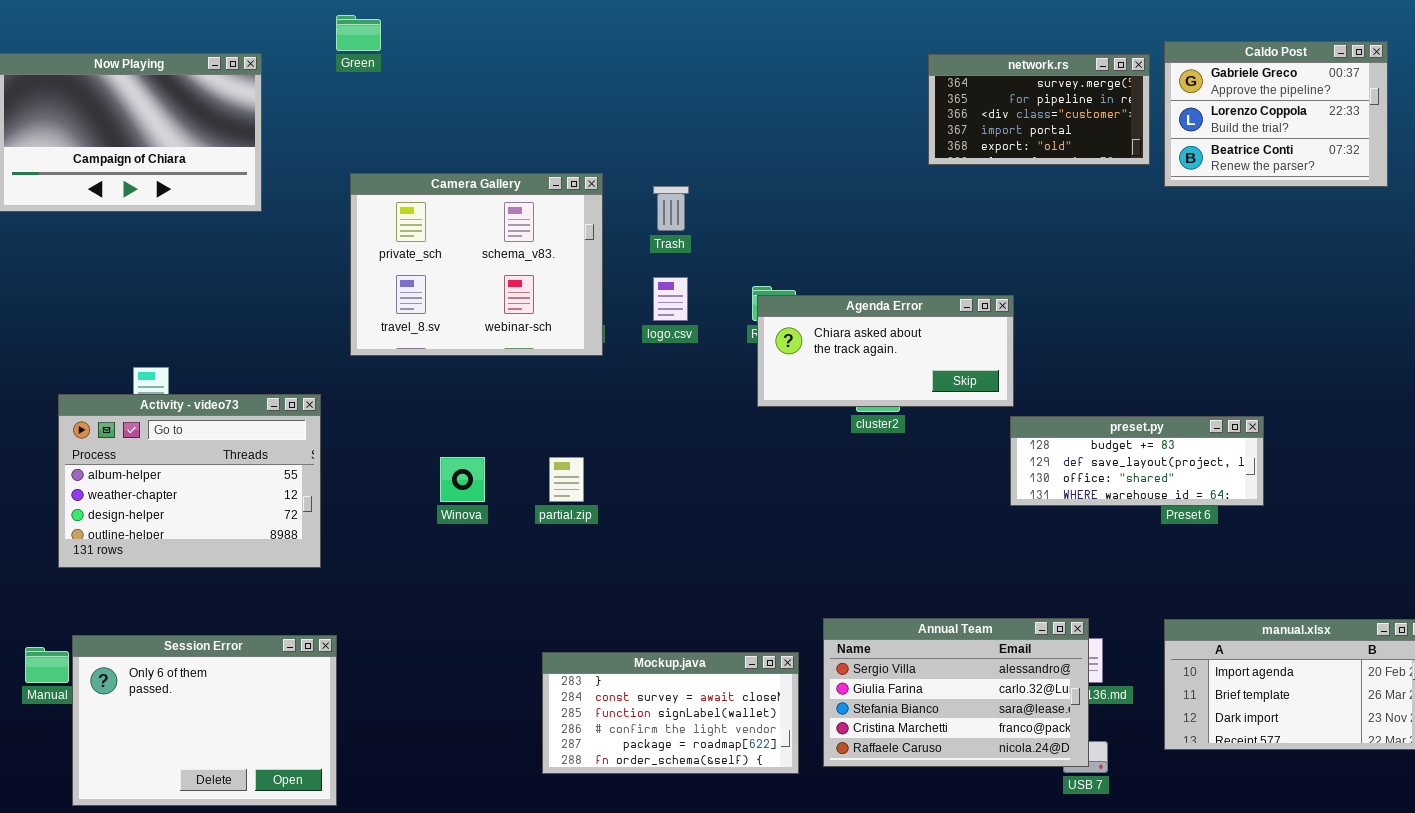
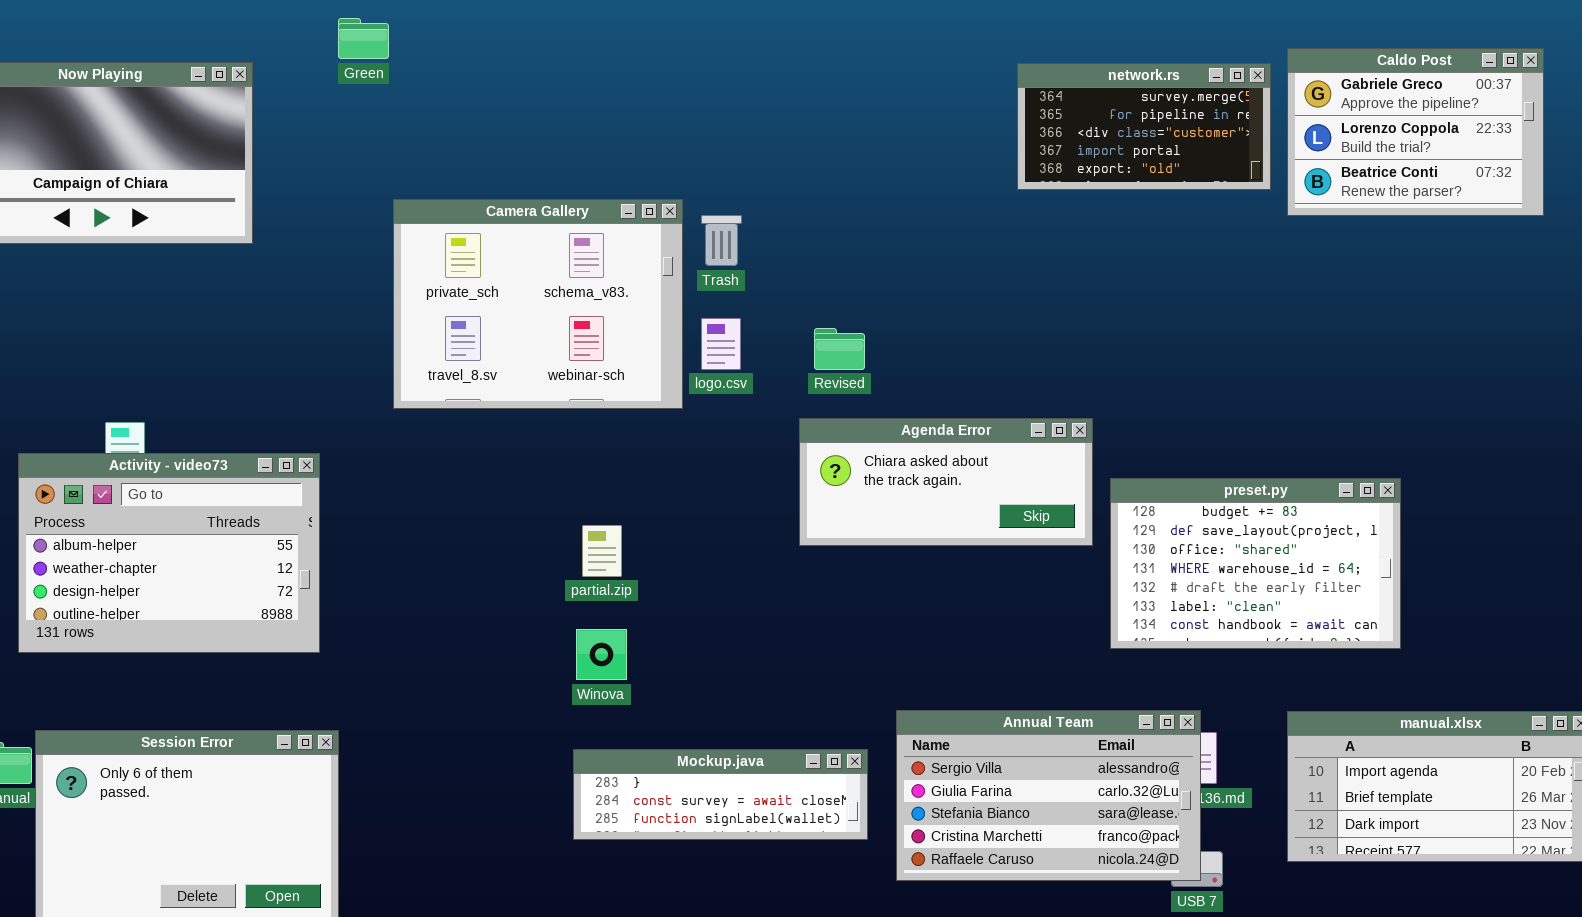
Camera Gallery: [350,173,603,356] -> [393,199,683,409], moved
Agenda Error: [757,295,1014,407] -> [799,418,1093,546], moved
preset.py: [1010,416,1264,506] -> [1110,478,1401,649], resized
Winova: [440,457,485,502] -> [576,629,627,680], moved
Mockup.java: [542,652,799,774] -> [573,749,868,840], resized

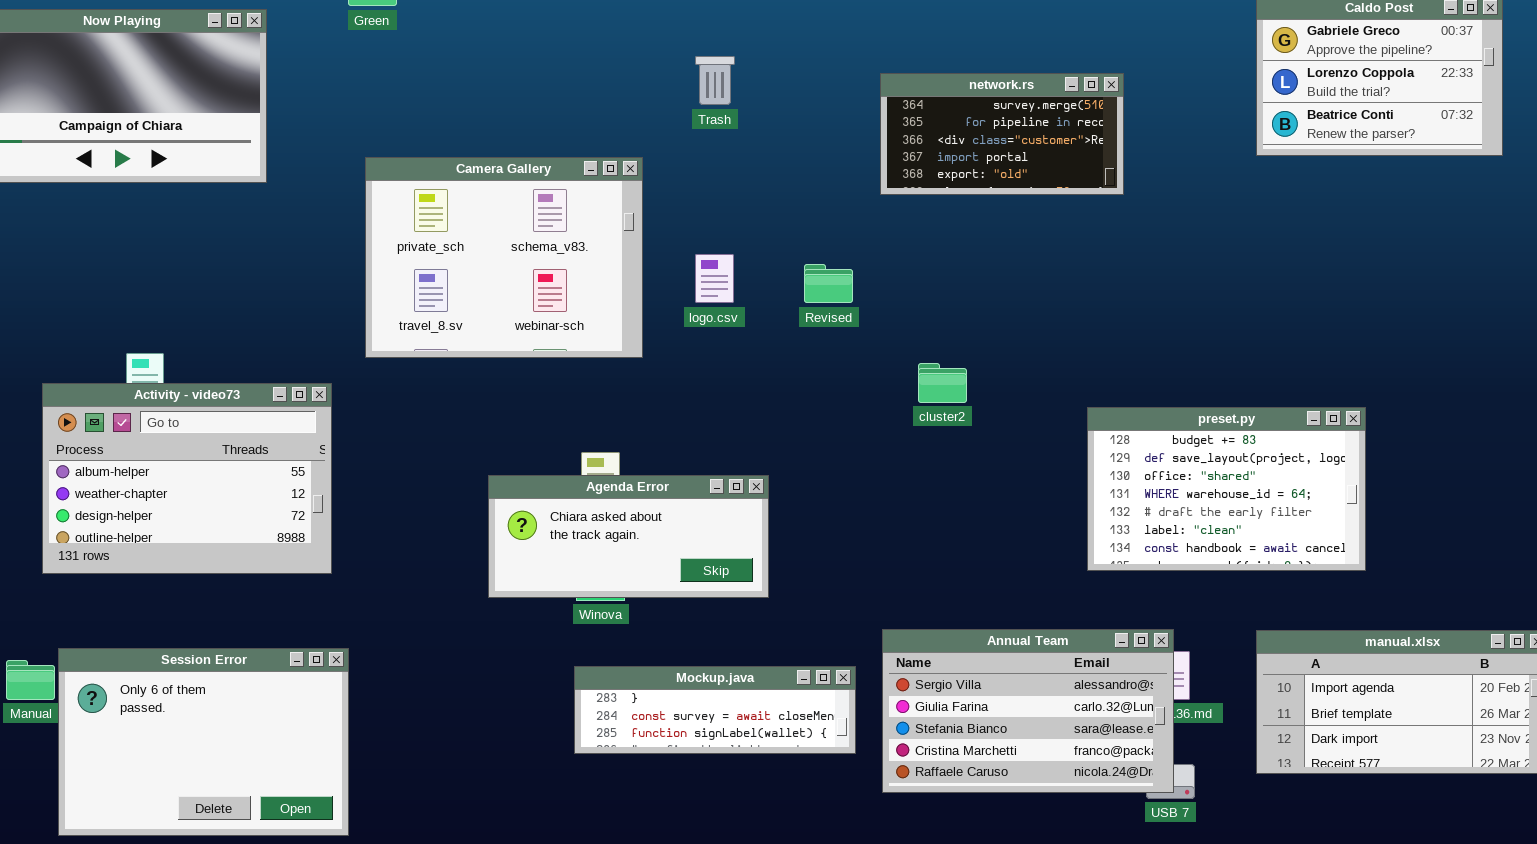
network.rs: [1017,63,1271,190] -> [880,73,1124,195], moved
Camera Gallery: [393,199,683,409] -> [365,157,643,358], moved
Trash: [701,215,742,266] -> [695,56,735,105], moved
Agenda Error: [799,418,1093,546] -> [488,475,769,598], moved

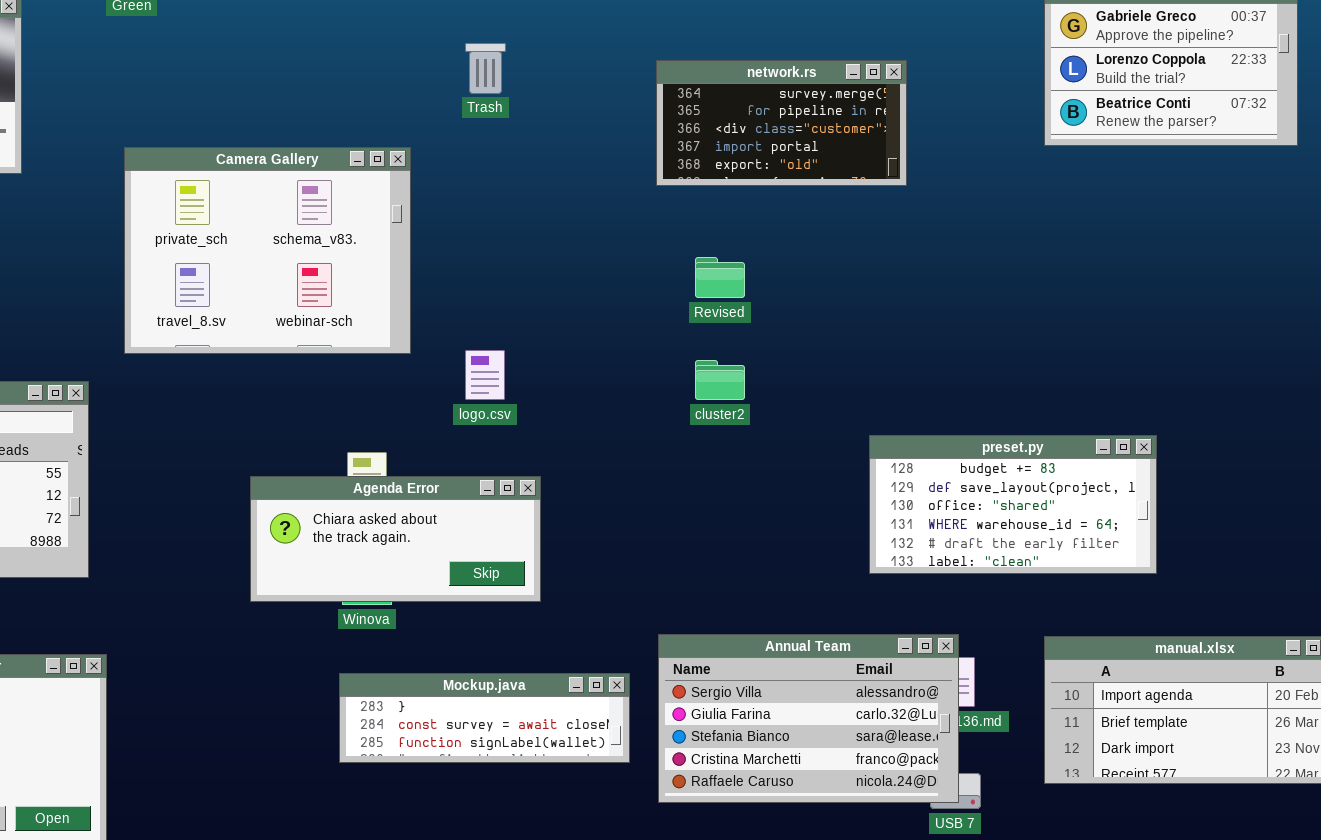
logo.csv: [695,254,734,303] -> [465,350,505,400], moved
Revised: [804,264,853,303] -> [695,257,745,298], moved
preset.py: [1087,407,1366,571] -> [869,435,1157,574], resized

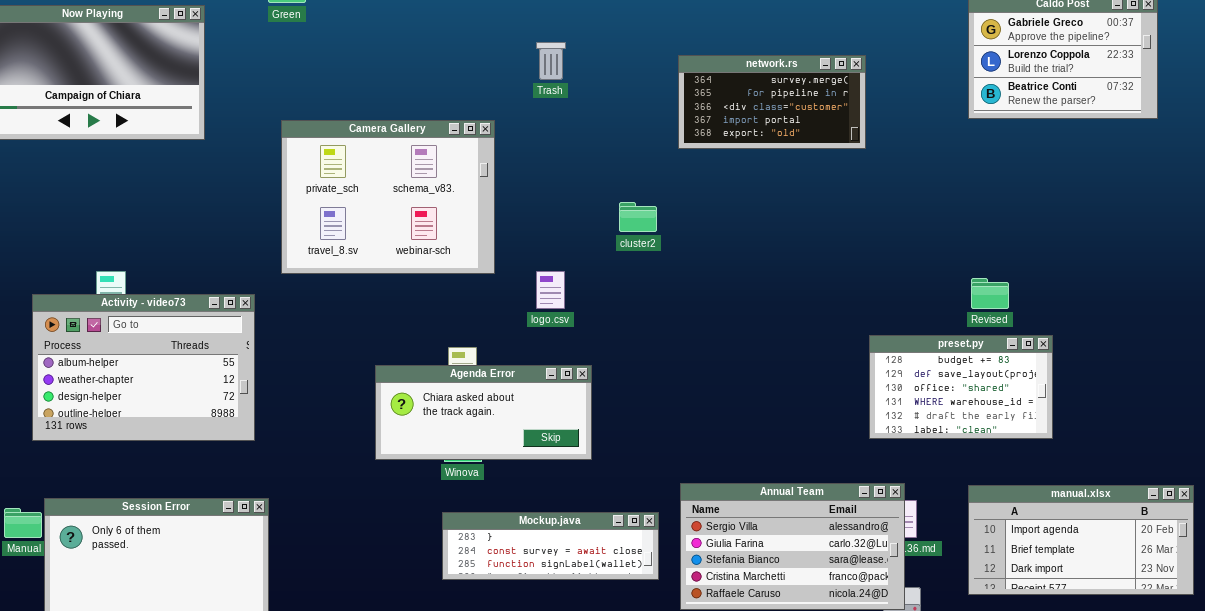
Revised: [695,257,745,298] -> [971,278,1009,309], moved
cluster2: [695,360,745,400] -> [619,202,657,232], moved
preset.py: [869,435,1157,574] -> [869,335,1053,439], resized

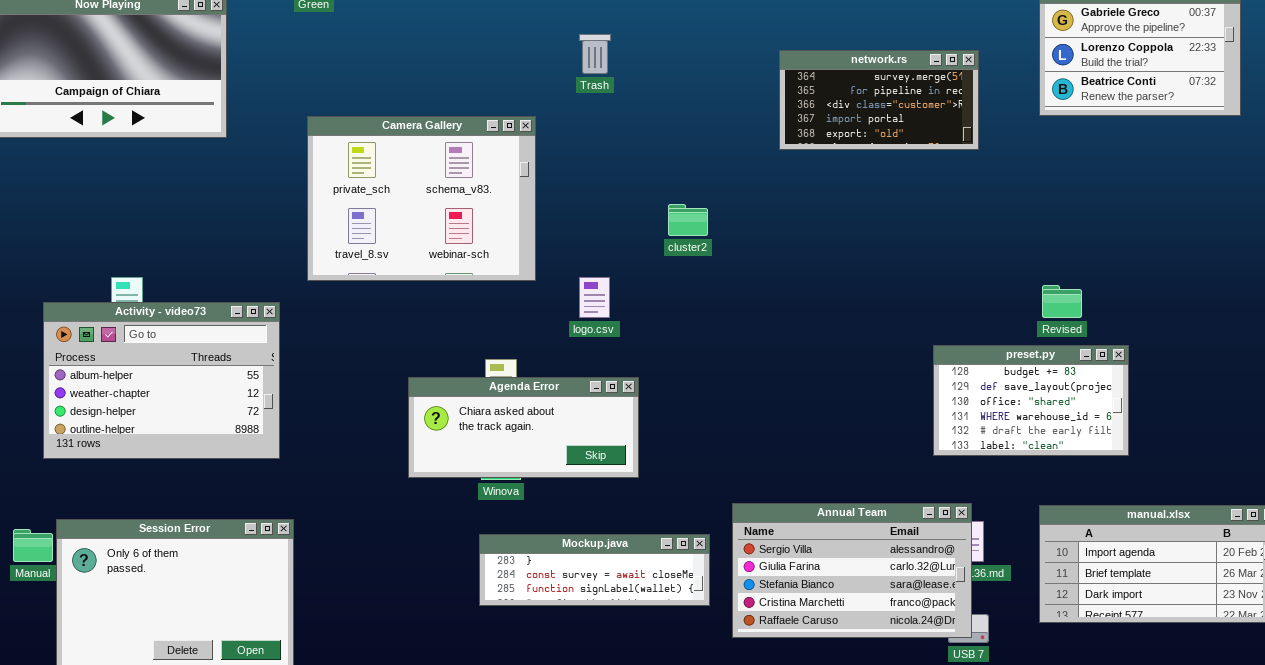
network.rs: [678,55,866,149] -> [779,50,979,150], moved

